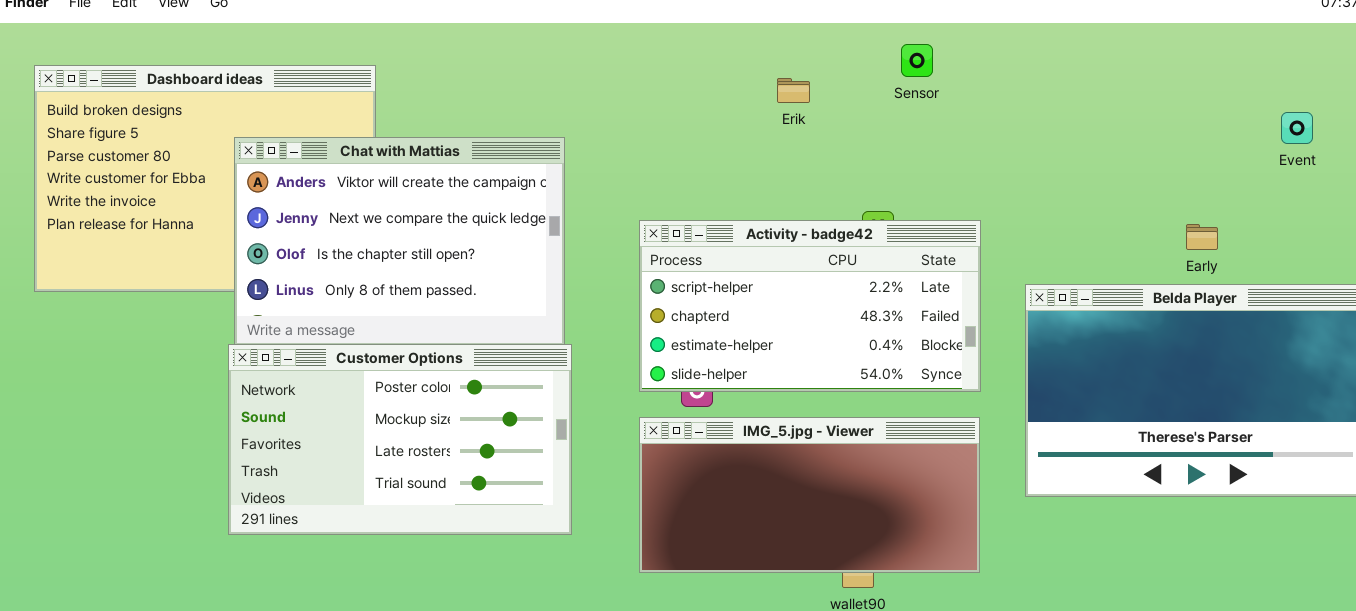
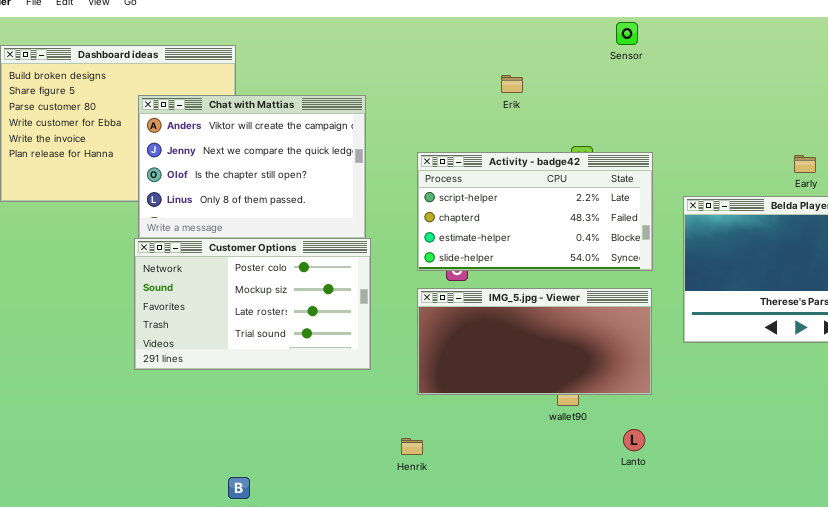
Sensor: [901,44,933,77] -> [616,22,638,45], moved
Erik: [777,78,810,103] -> [501,75,523,93], moved

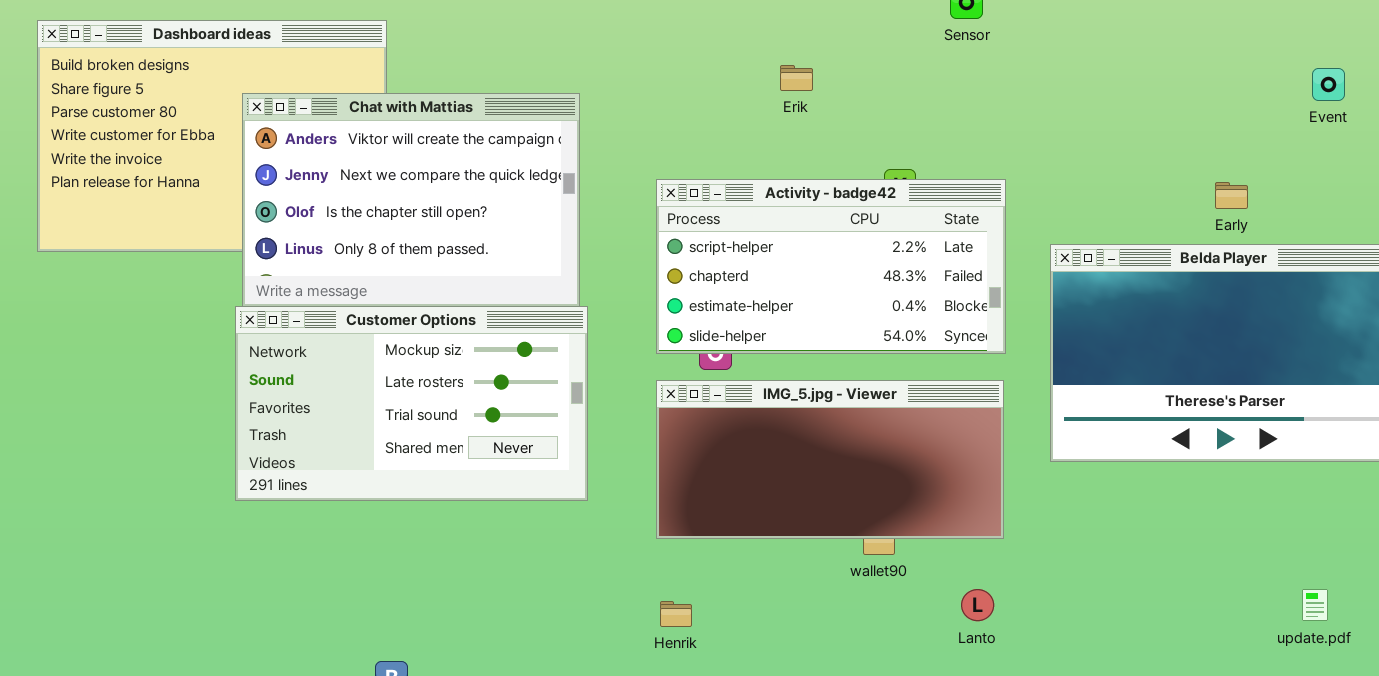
Customer Options: [134,238,371,370] -> [235,306,588,501], scrolled down 1 row
Henrik: [401,438,423,455] -> [660,601,692,627], moved

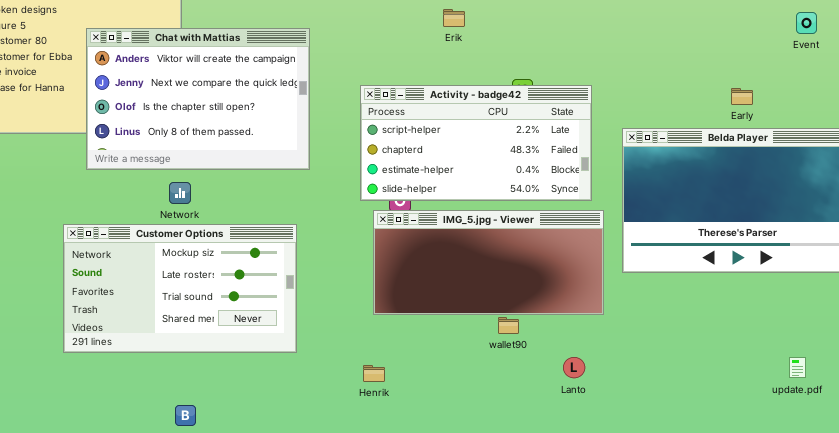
Customer Options: [235,306,588,501] -> [63,224,297,353], moved
IMG_5.jpg - Viewer: [656,380,1004,539] -> [373,210,604,315], moved

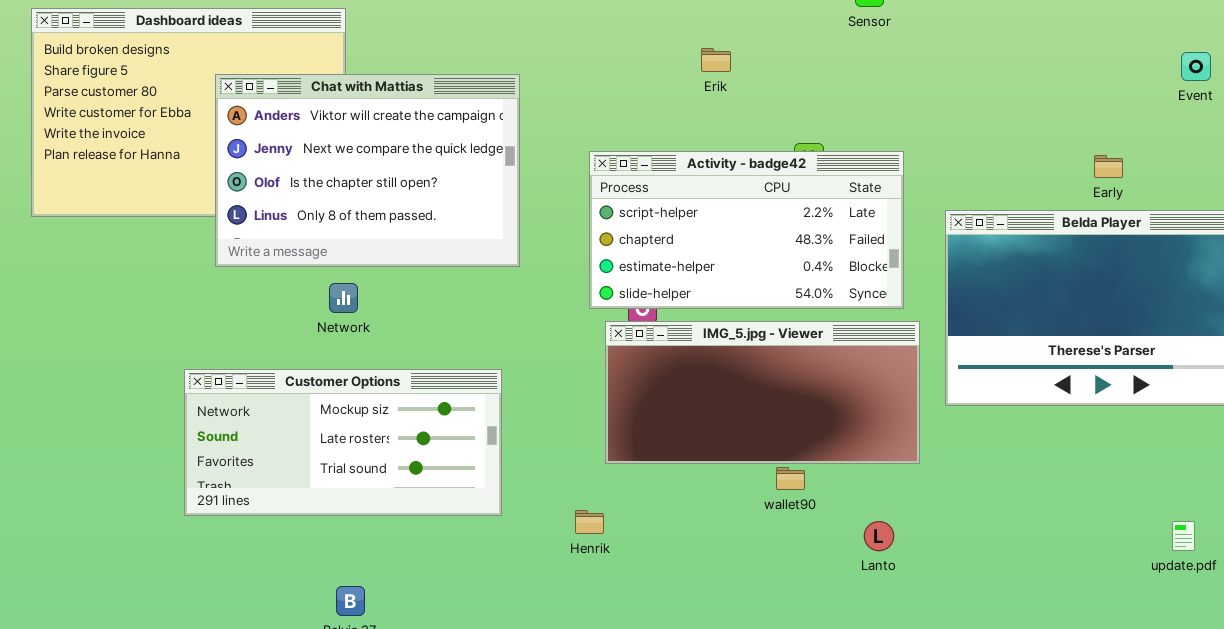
Customer Options: [63,224,297,353] -> [184,369,502,516], resized
Henrik: [363,365,385,382] -> [575,510,604,534], moved

